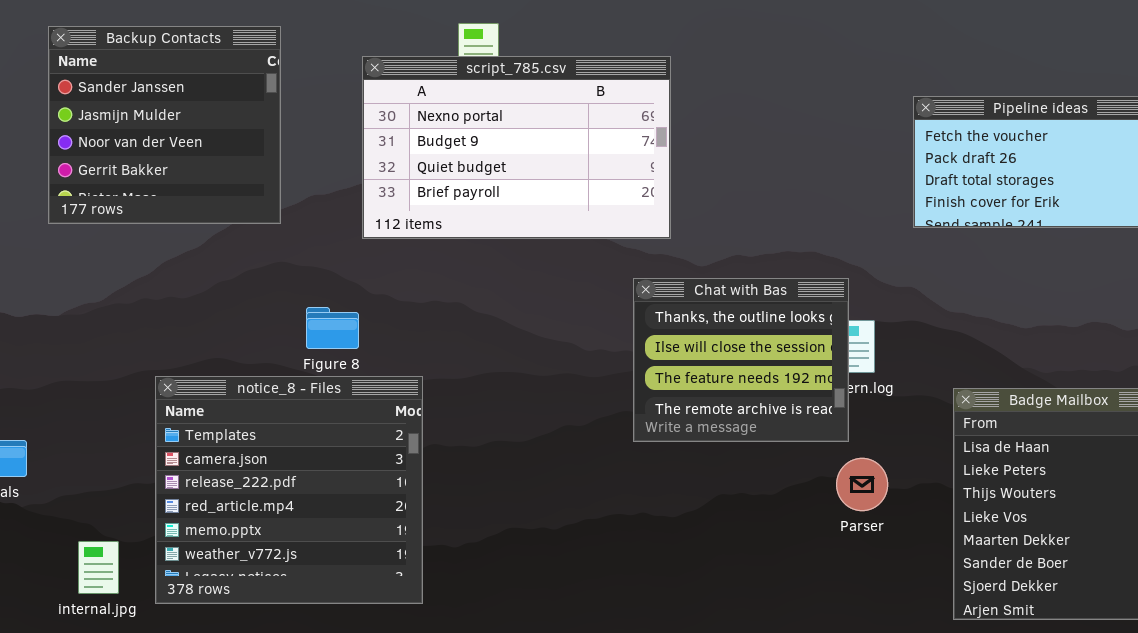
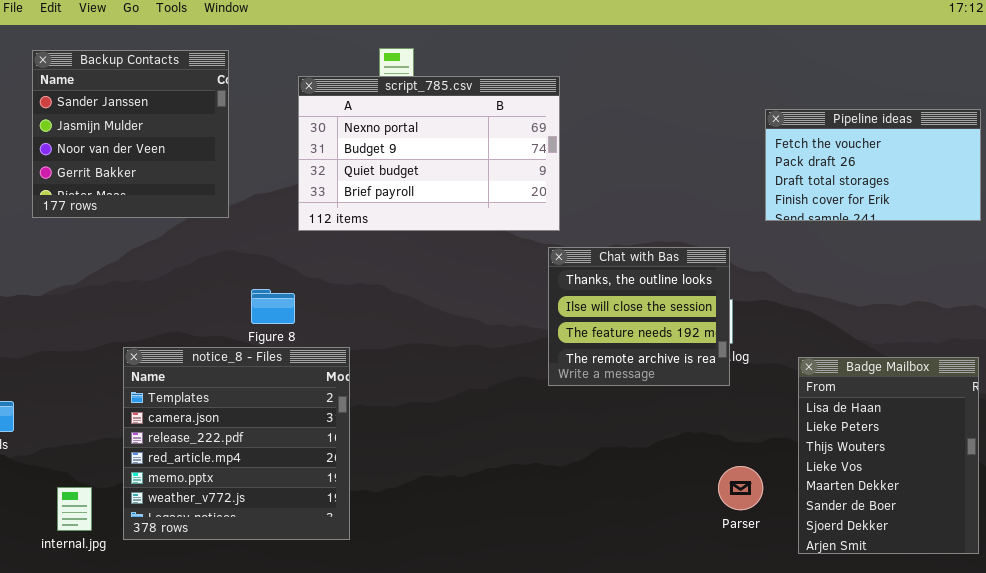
Chat with Bas: [633,278,849,442] -> [548,247,730,386], moved
Parser: [836,458,888,511] -> [718,466,763,510], moved

